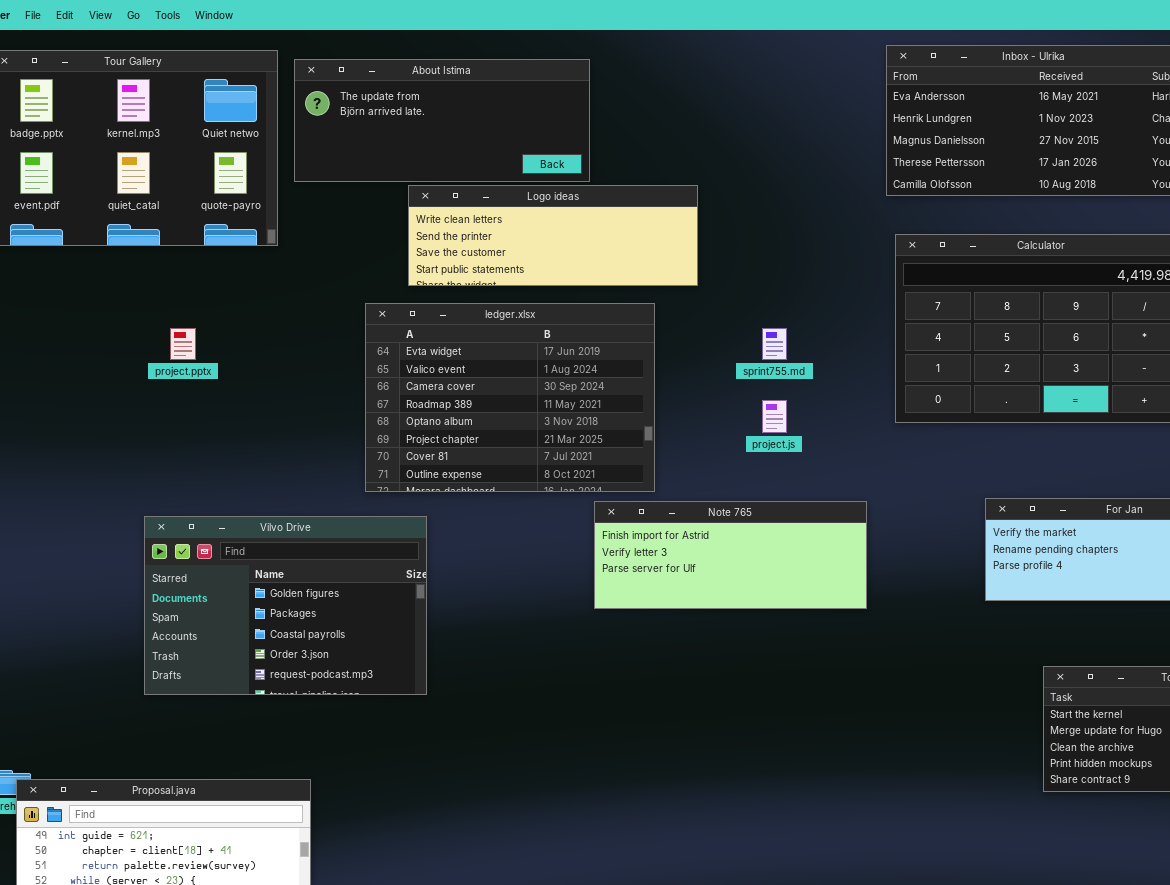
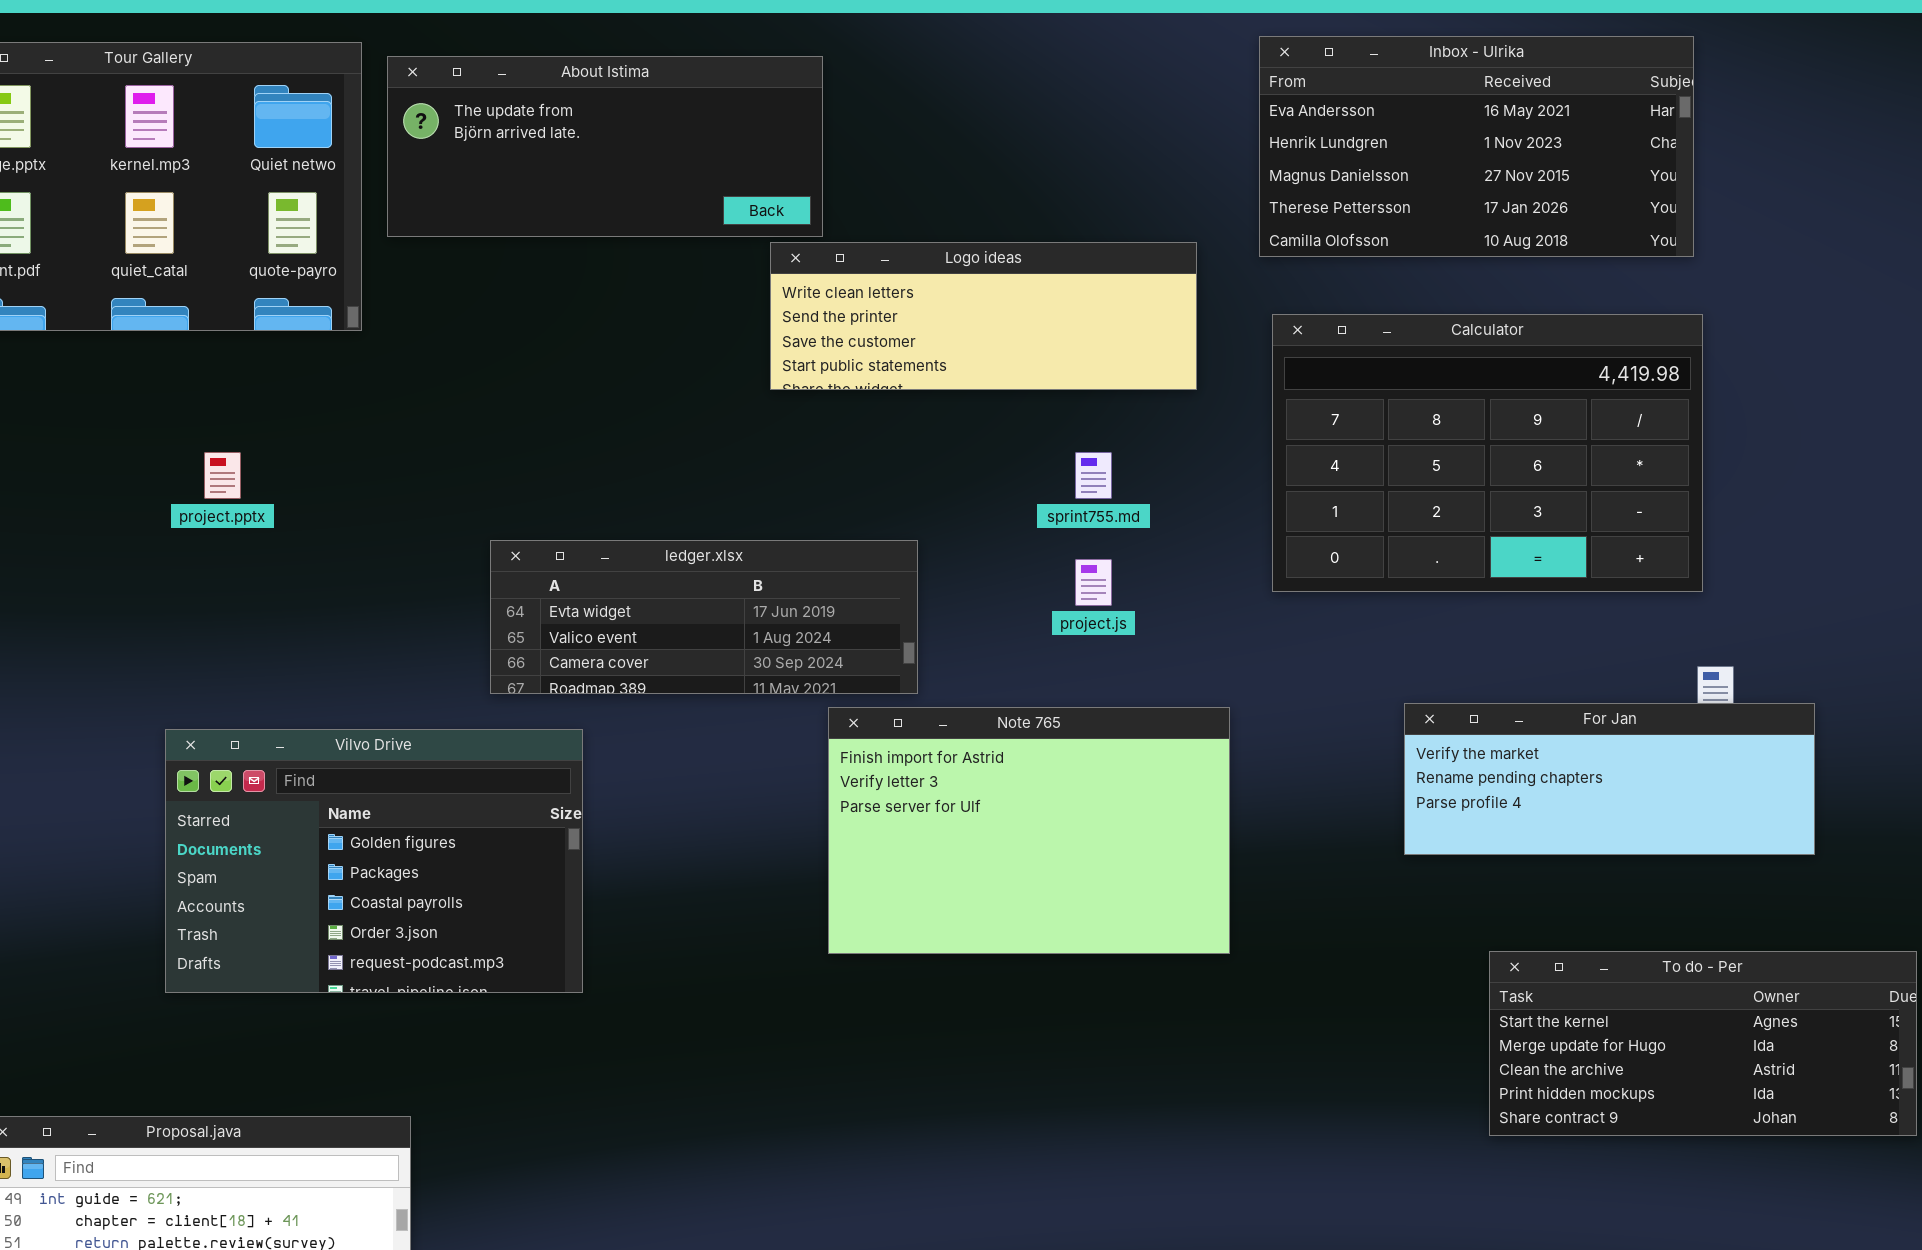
Logo ideas: [408,185,698,286] -> [770,242,1197,390], moved
ledger.xlsx: [365,303,655,492] -> [490,540,918,694], resized
Note 765: [594,501,867,609] -> [828,707,1230,954], resized

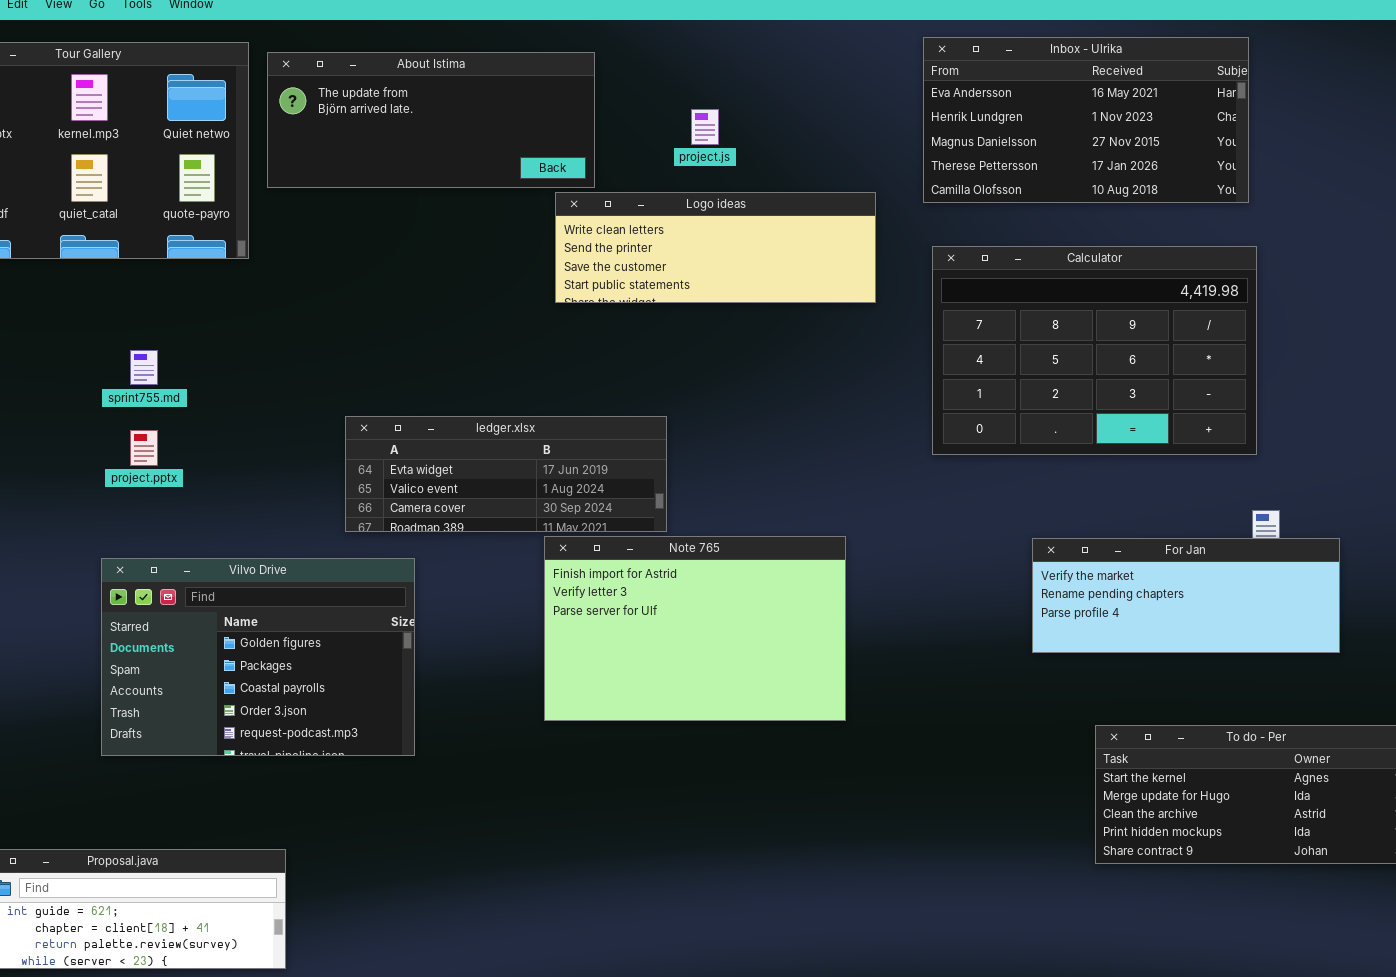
project.pptx: [204,452,241,499] -> [130,430,158,466], moved
sprint755.md: [1075,452,1112,499] -> [130,350,158,385], moved
project.js: [1075,559,1112,606] -> [691,109,719,145], moved
Note 765: [828,707,1230,954] -> [544,536,846,721], moved

